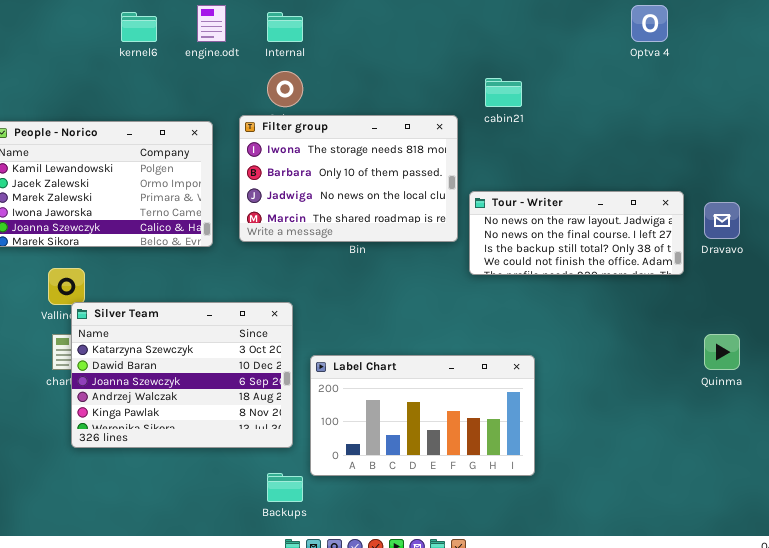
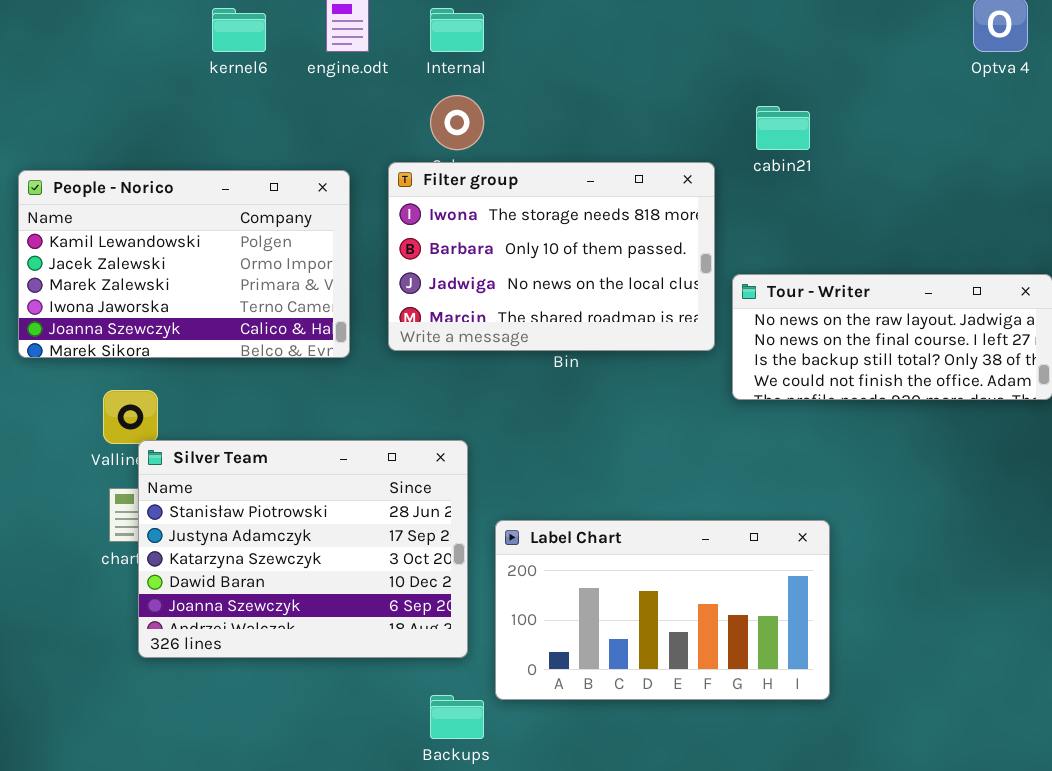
Silver Team: [71,302,293,448] -> [138,440,468,658], scrolled up 2 rows

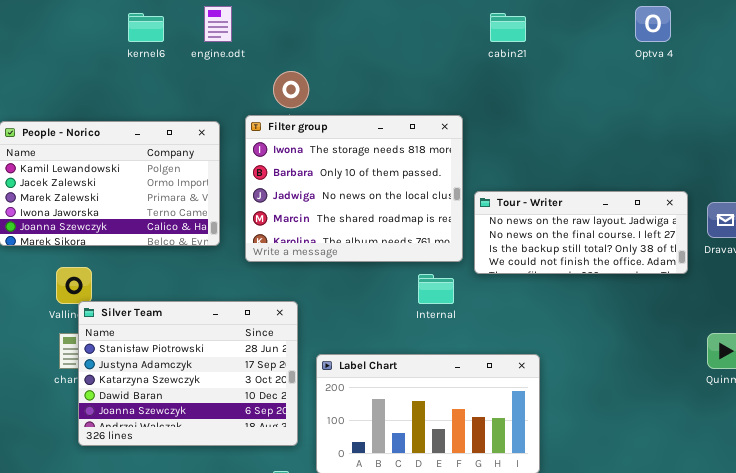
Internal: [430,8,484,52] -> [418,274,454,304], moved
cabin21: [756,106,810,150] -> [490,13,526,42], moved
Filter group: [388,162,715,351] -> [245,115,463,262], resized

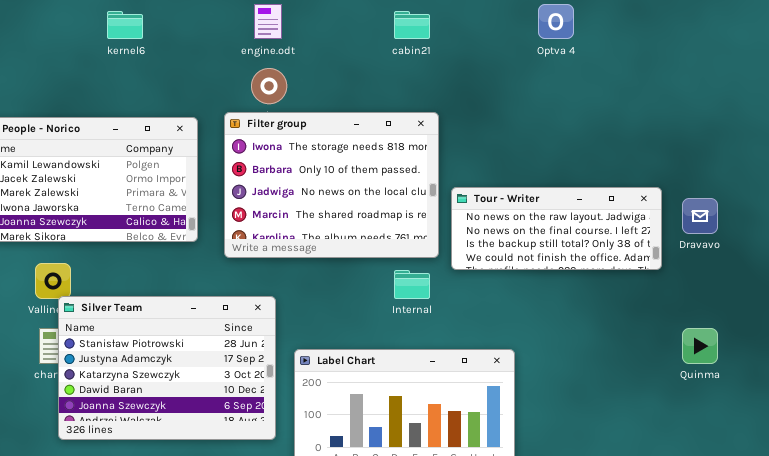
engine.odt: [204,6,232,42] -> [254,4,282,39], moved
Optva 4: [635,6,671,42] -> [538,4,574,39], moved
cabin21: [490,13,526,42] -> [394,11,430,39], moved

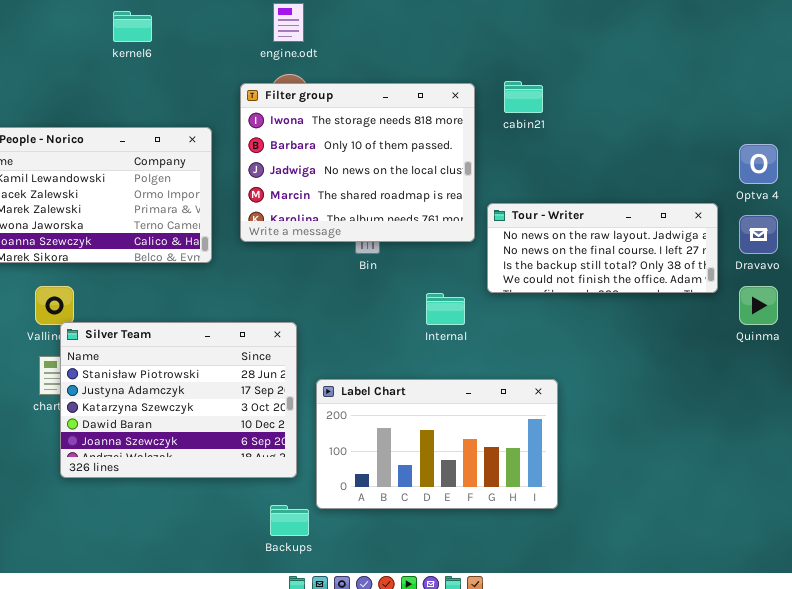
Optva 4: [538,4,574,39] -> [739,144,778,184], moved
cabin21: [394,11,430,39] -> [504,81,543,113], moved
Filter group: [224,112,439,258] -> [240,83,475,242], moved
Quinma: [682,328,718,364] -> [739,286,778,325], moved

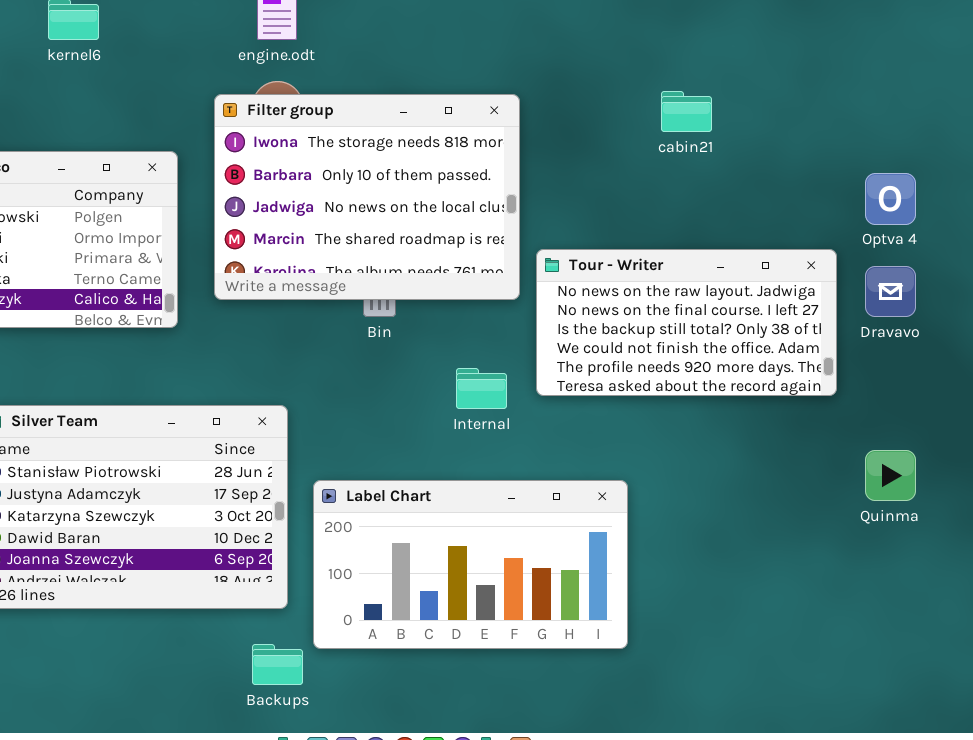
cabin21: [504,81,543,113] -> [661,91,712,132], moved
Tour - Writer: [487,203,718,293] -> [536,249,837,396], resized
Quinma: [739,286,778,325] -> [865,450,916,501], moved

